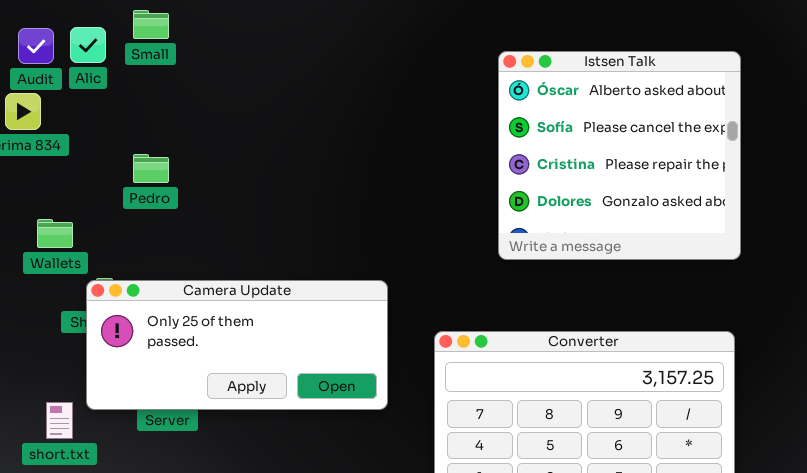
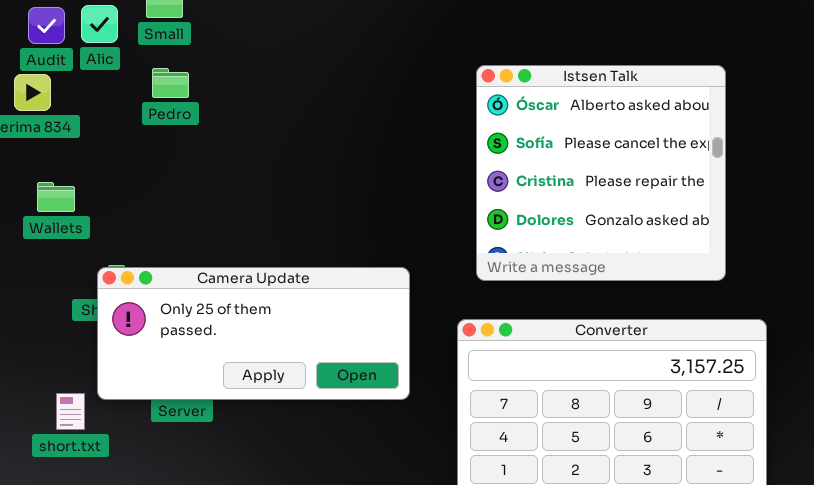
Istsen Talk: [498,51,741,260] -> [476,65,726,281], moved
Pedro: [133,154,169,183] -> [152,68,189,98], moved
Wallets: [37,219,73,248] -> [37,182,75,212], moved

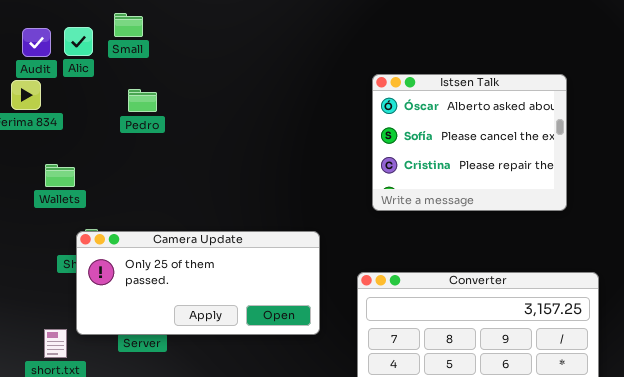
Istsen Talk: [476,65,726,281] -> [372,74,567,211], resized
Pedro: [152,68,189,98] -> [128,89,157,112], moved
Wallets: [37,182,75,212] -> [45,164,75,187], moved

